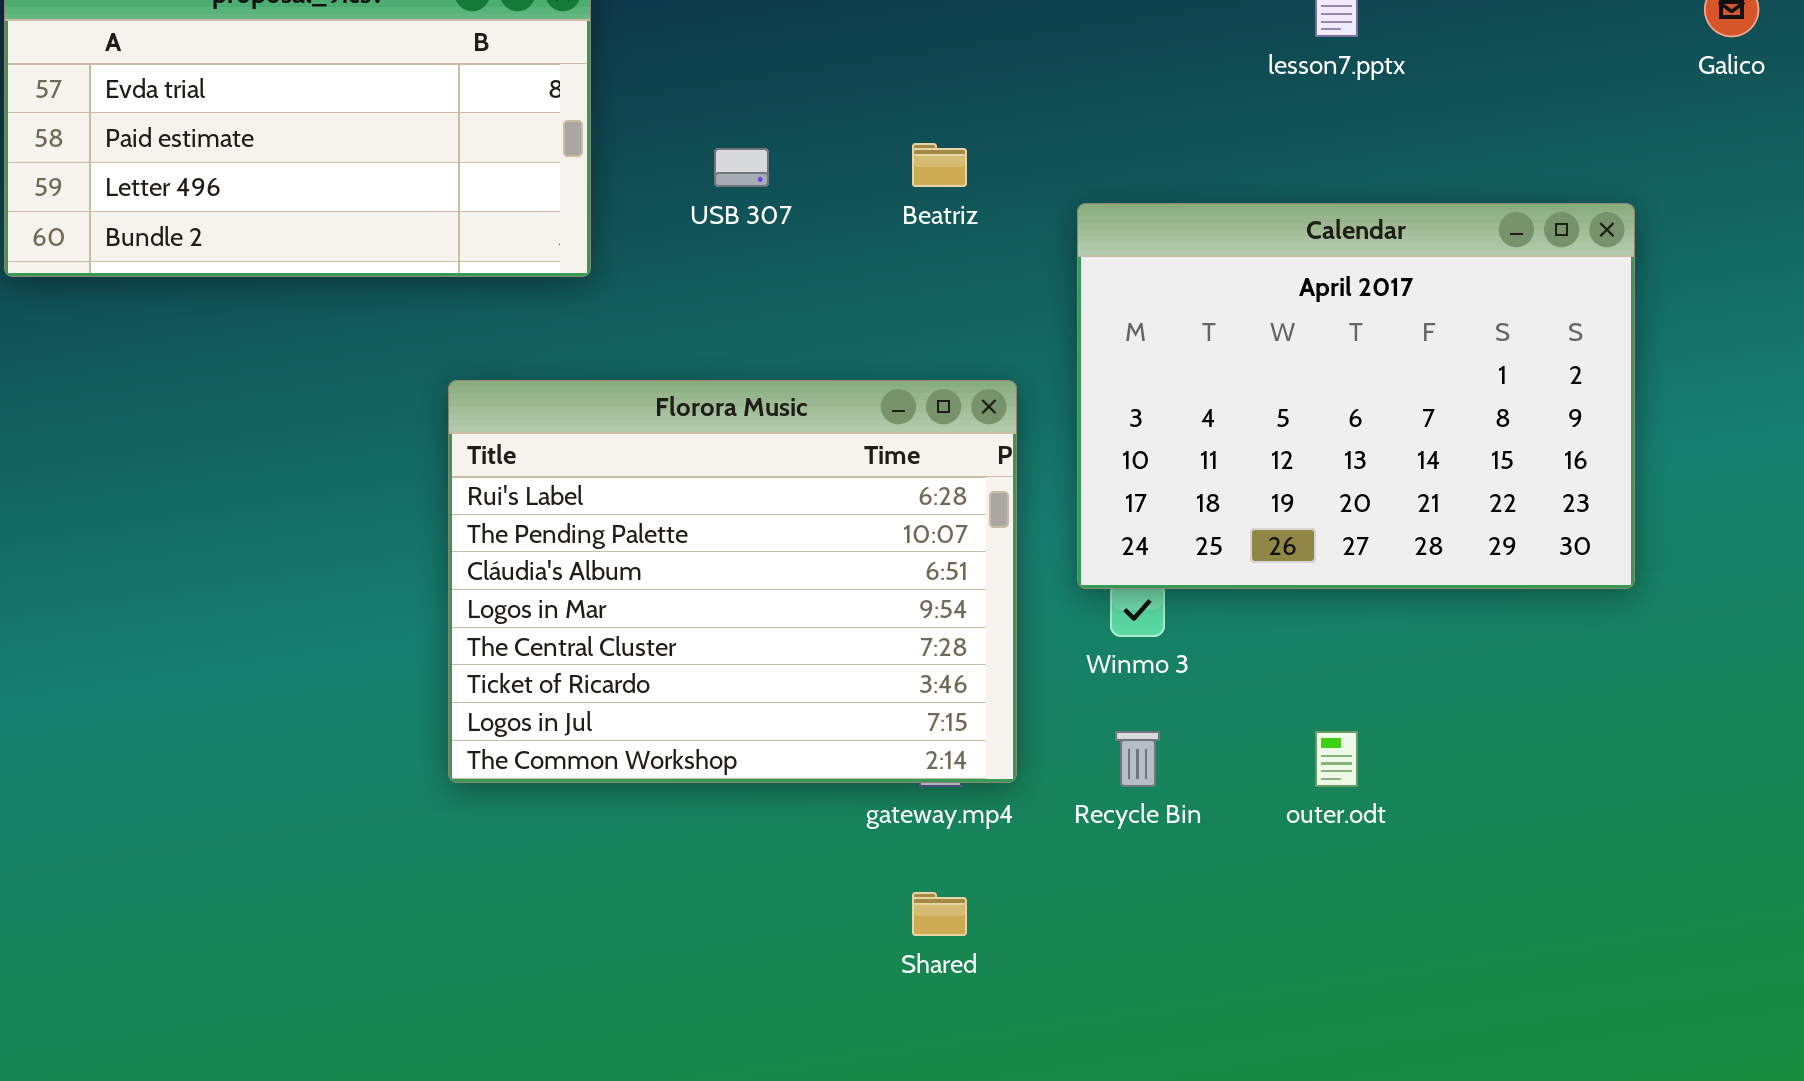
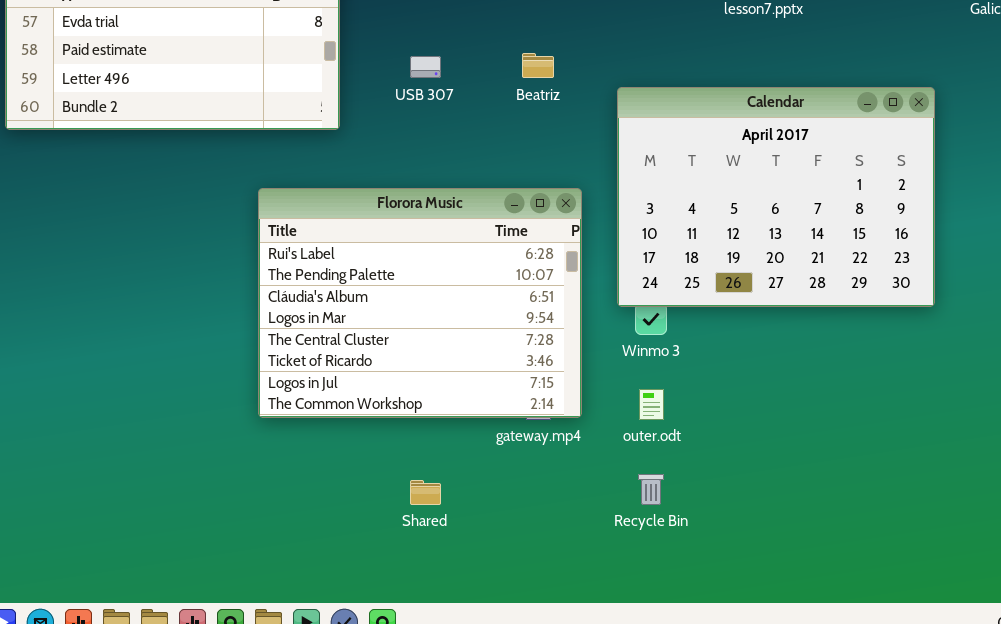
Recycle Bin: [1115,731,1160,787] -> [638,474,664,505], moved
outer.odt: [1315,731,1358,787] -> [639,389,664,420], moved
Shared: [912,892,967,936] -> [410,480,441,505], moved

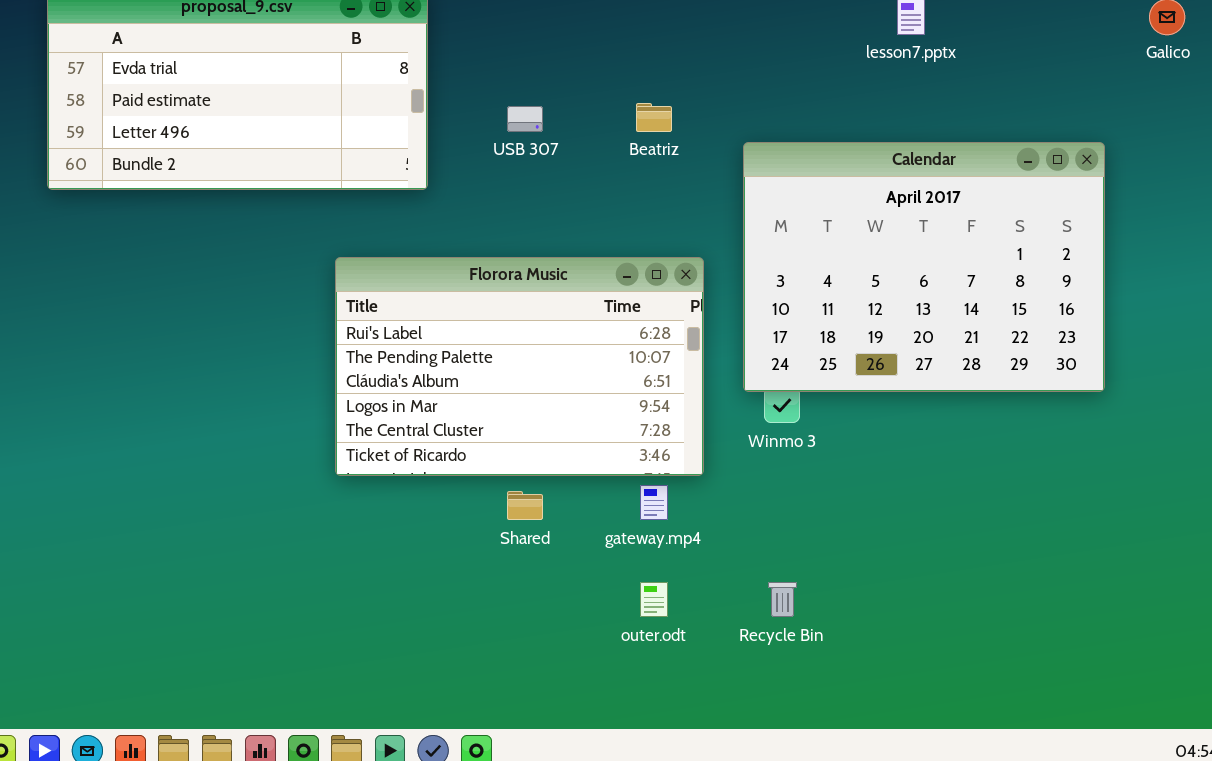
Florora Music: [258,188,582,418] -> [335,257,704,476], resized
outer.odt: [639,389,664,420] -> [640,582,668,617], moved
Shared: [410,480,441,505] -> [507,491,543,520], moved

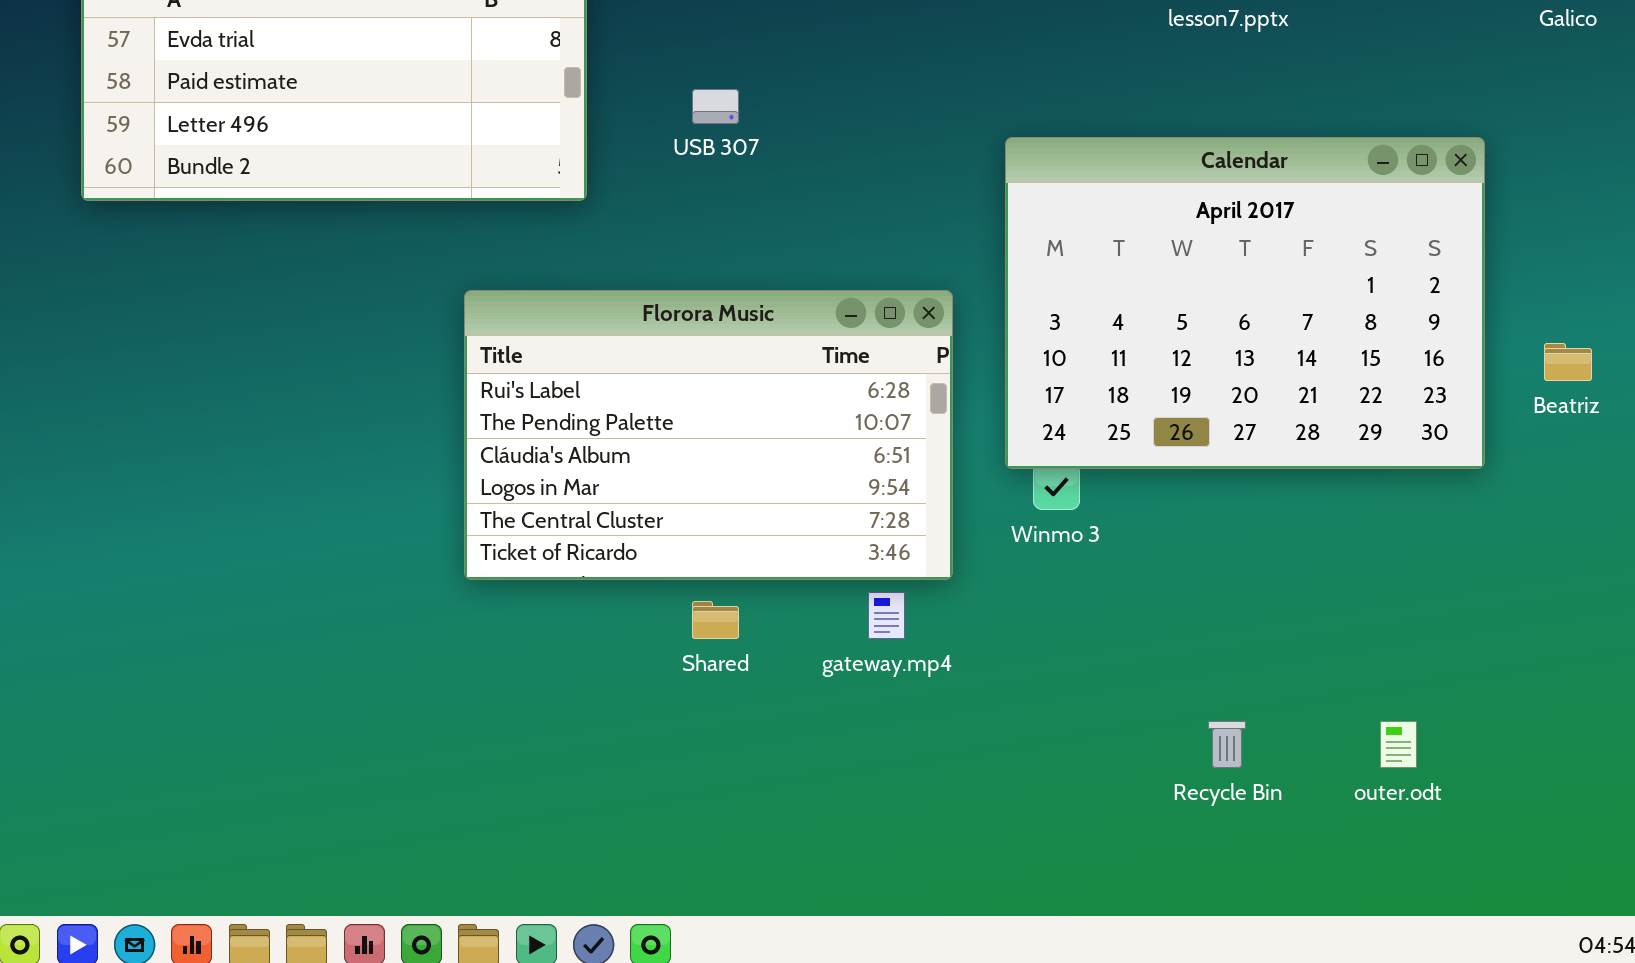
Beatriz: [636,103,672,132] -> [1544,343,1592,381], moved
outer.odt: [640,582,668,617] -> [1380,721,1417,768], moved
Recycle Bin: [768,582,797,617] -> [1208,721,1246,768], moved

